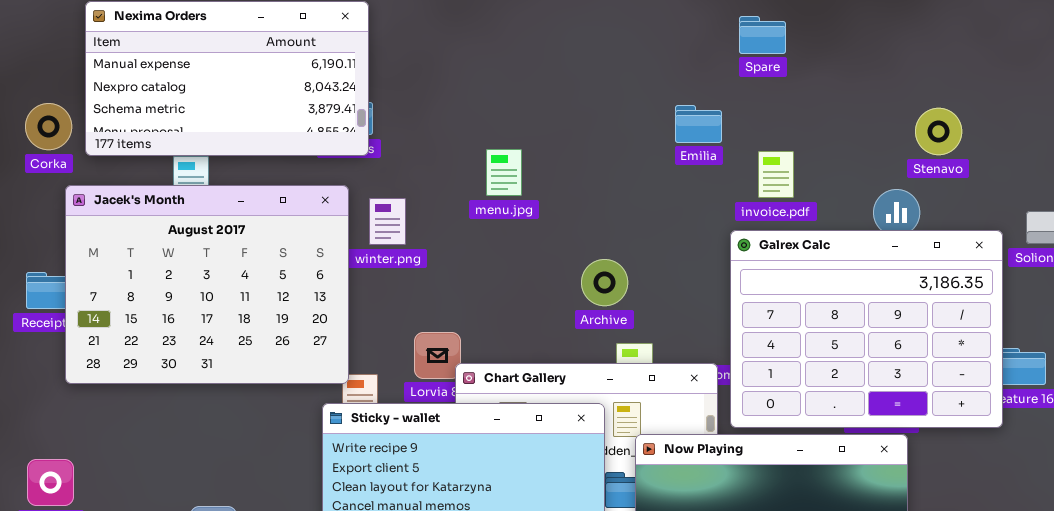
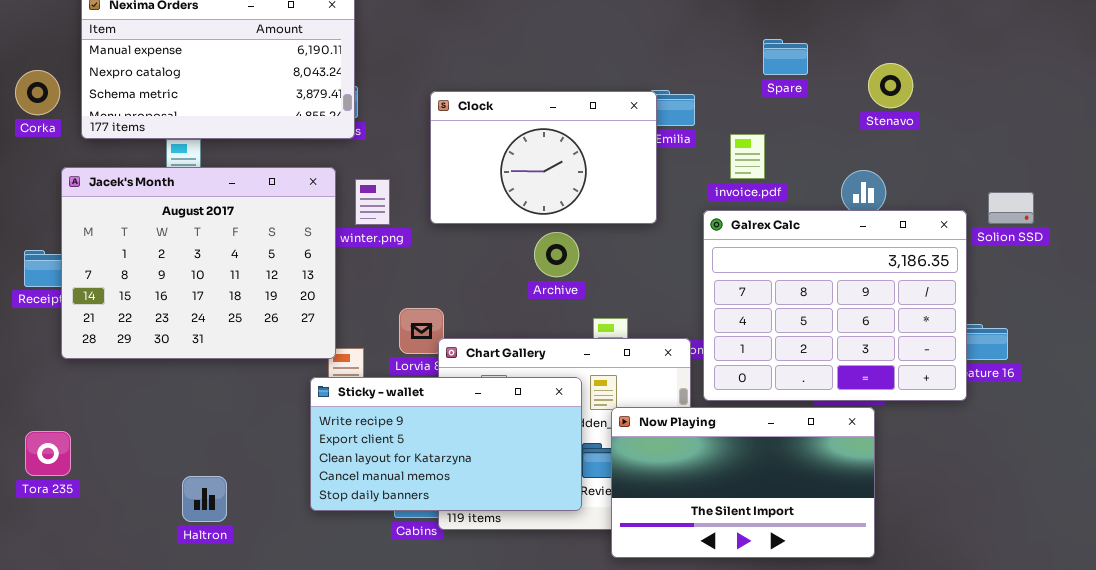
Spare: [739,16,786,54] -> [763,39,808,75], moved
Corka: [25,103,72,150] -> [15,70,60,115], moved
Clock: none -> [430,91,657,224], opened
Stenavo: [915,108,962,155] -> [868,63,913,108], moved
Archive: [581,259,628,306] -> [534,232,579,277], moved

